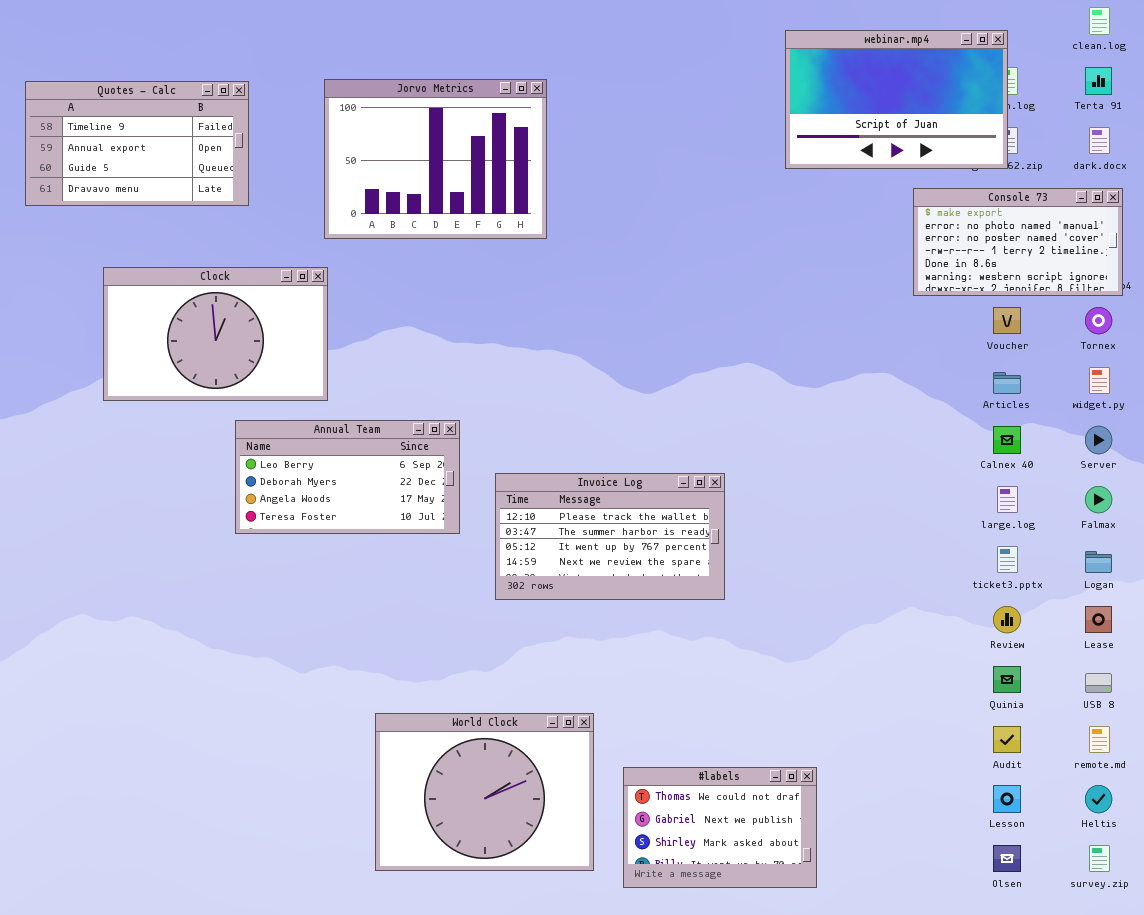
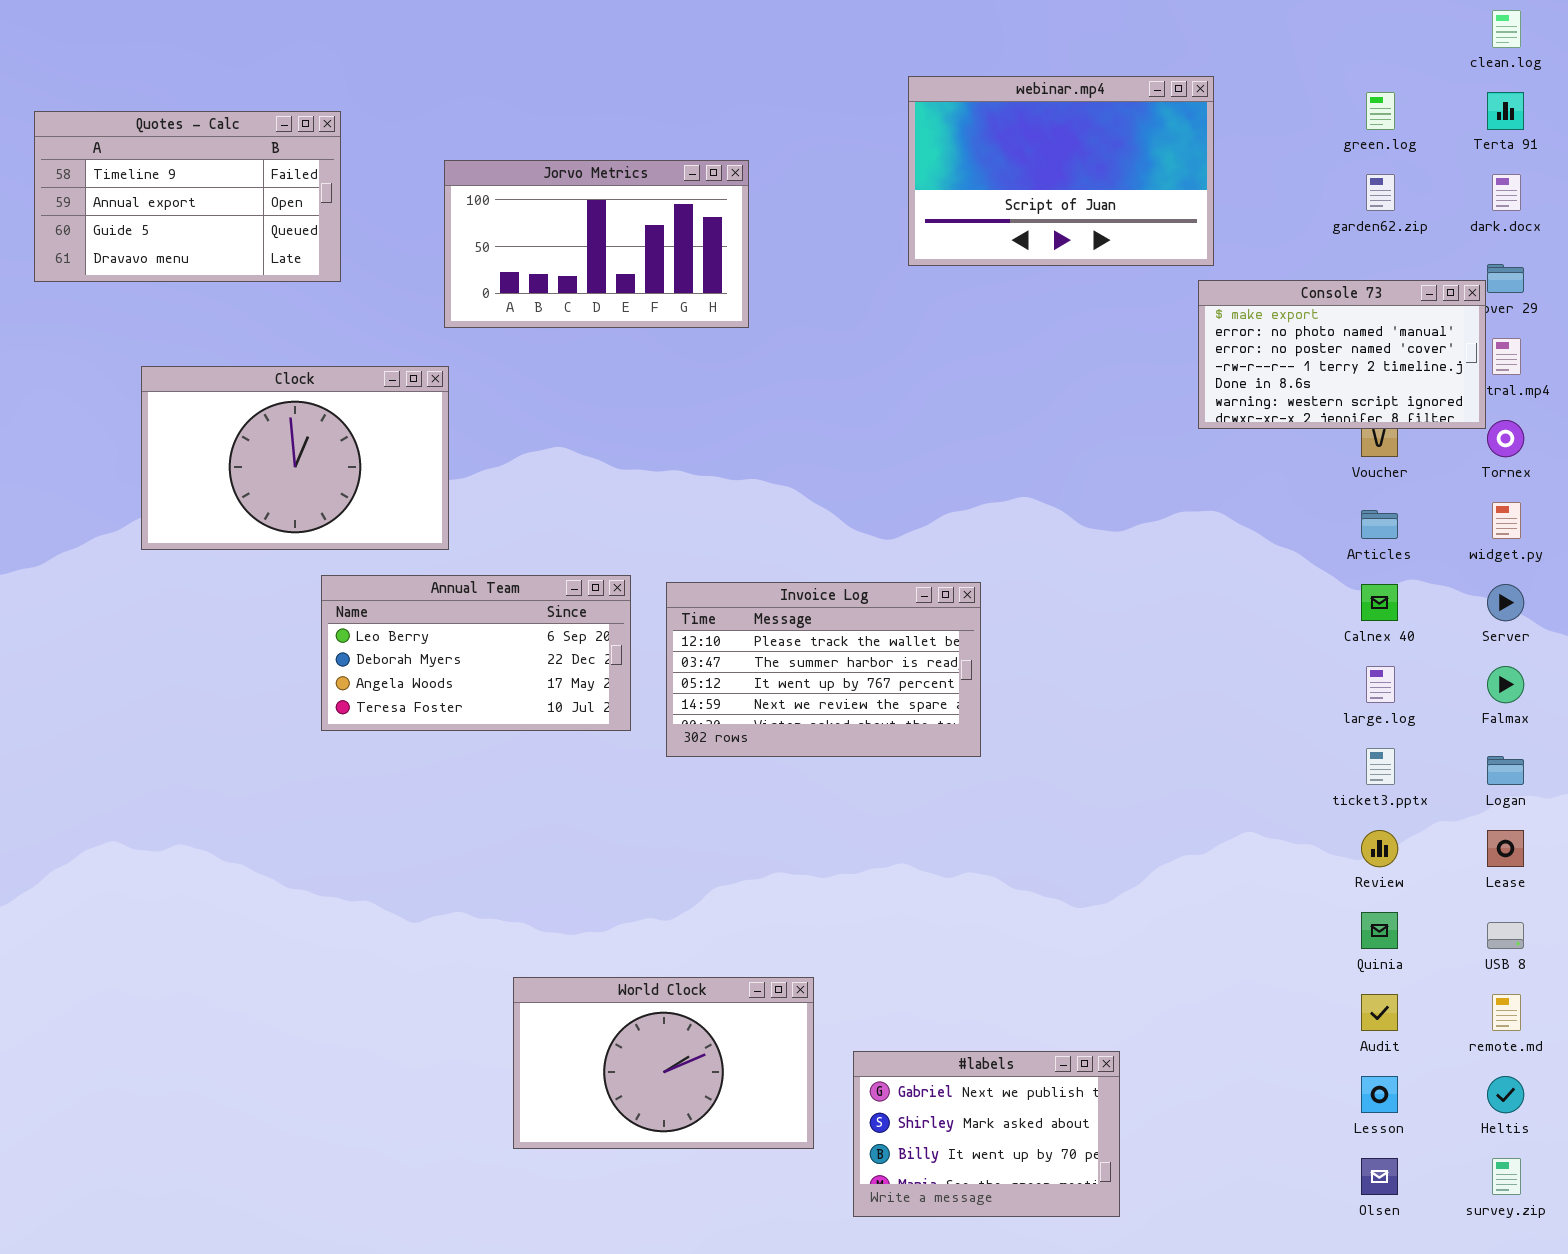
webinar.mp4: [785,30,1008,169] -> [908,76,1214,266], moved
Jorvo Metrics: [324,79,547,239] -> [444,160,749,328], resized
Console 73: [913,188,1123,296] -> [1198,280,1486,429], moved
Invoice Log: [495,473,725,600] -> [666,582,981,757], moved
World Clock: [375,713,594,871] -> [513,977,814,1149], resized
#labels: [623,767,817,888] -> [853,1051,1120,1217], scrolled down 1 row

